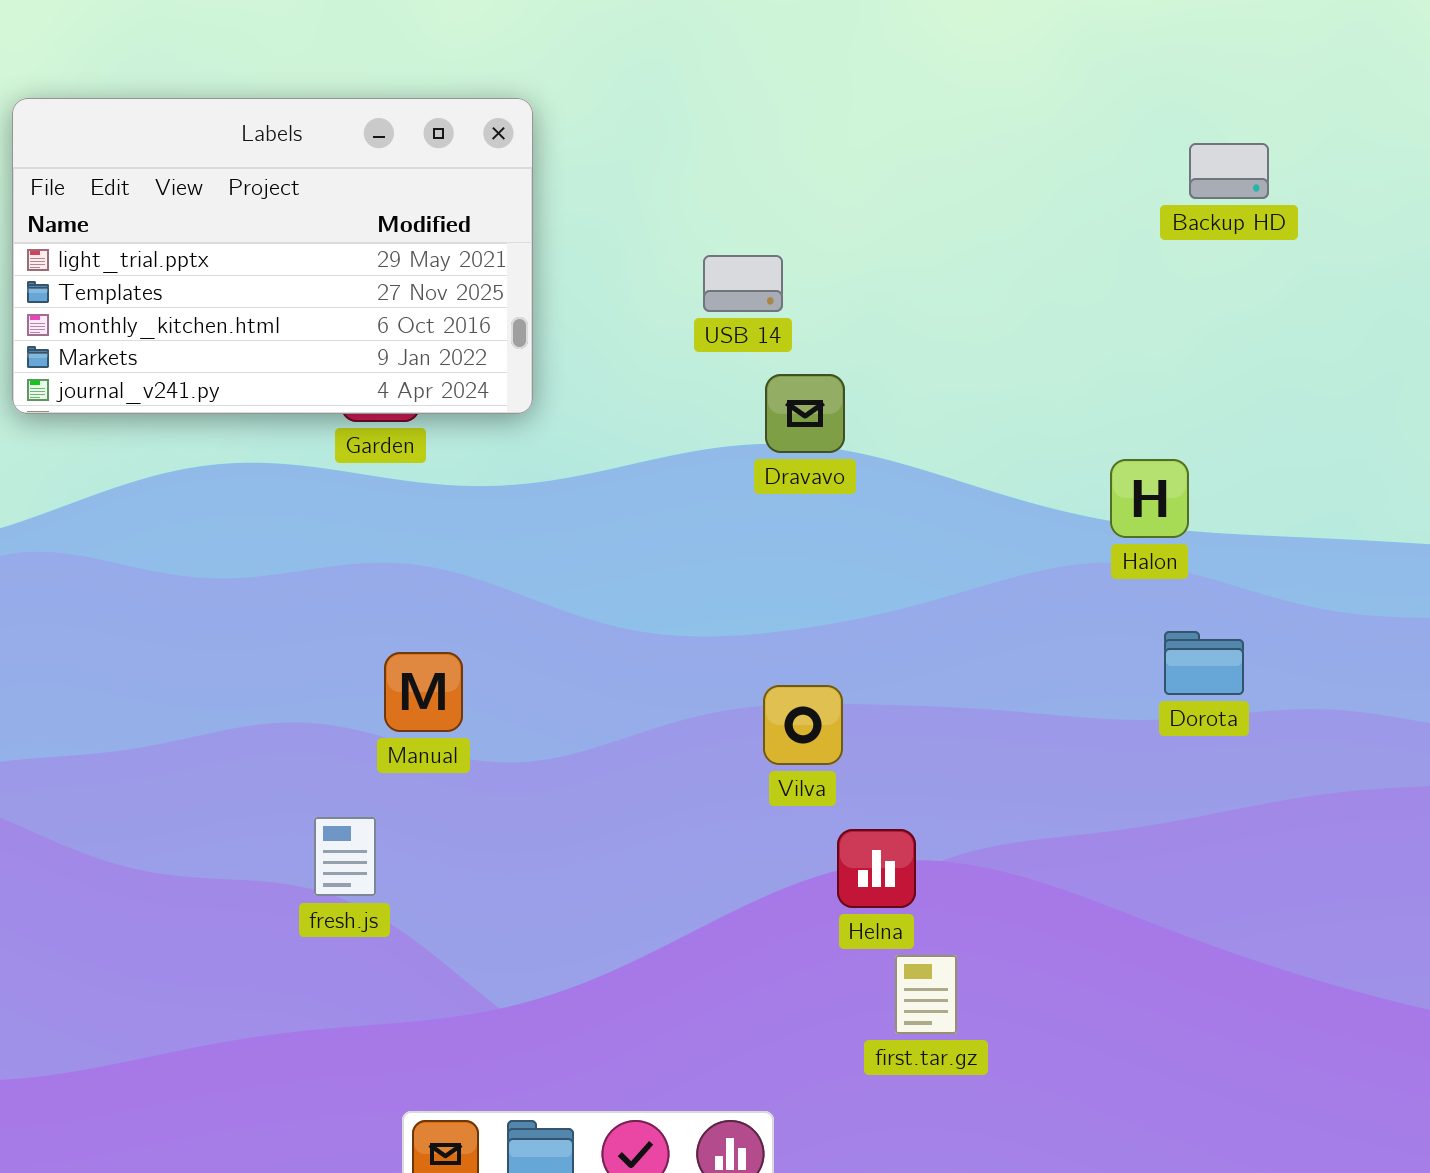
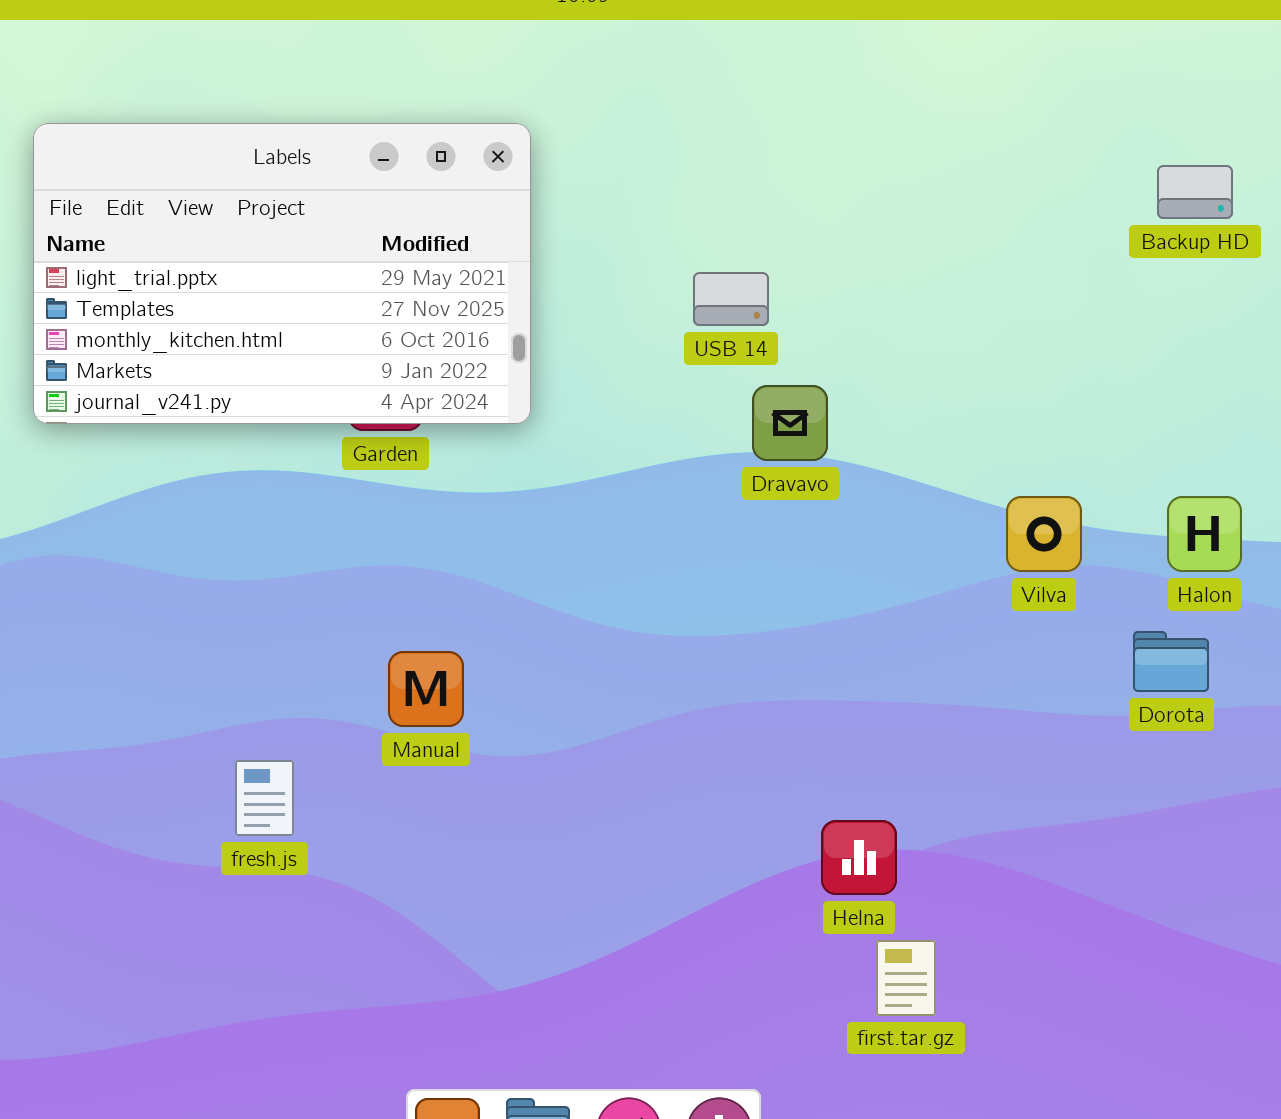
Halon: [1110,459,1189,538] -> [1167,496,1242,572], moved
Vilva: [763,685,843,765] -> [1006,496,1082,572], moved
fresh.js: [314,817,376,896] -> [235,760,294,836], moved

